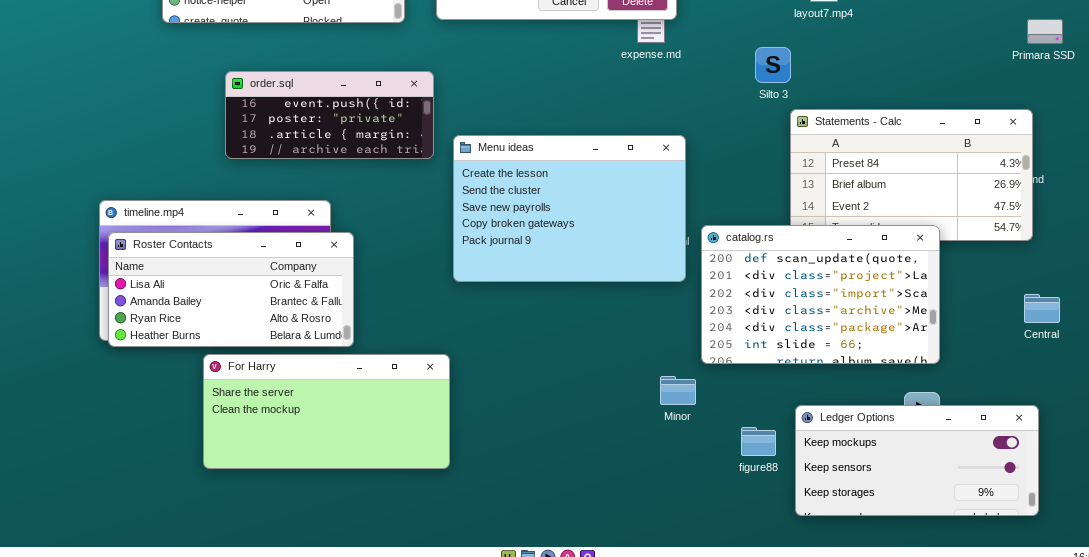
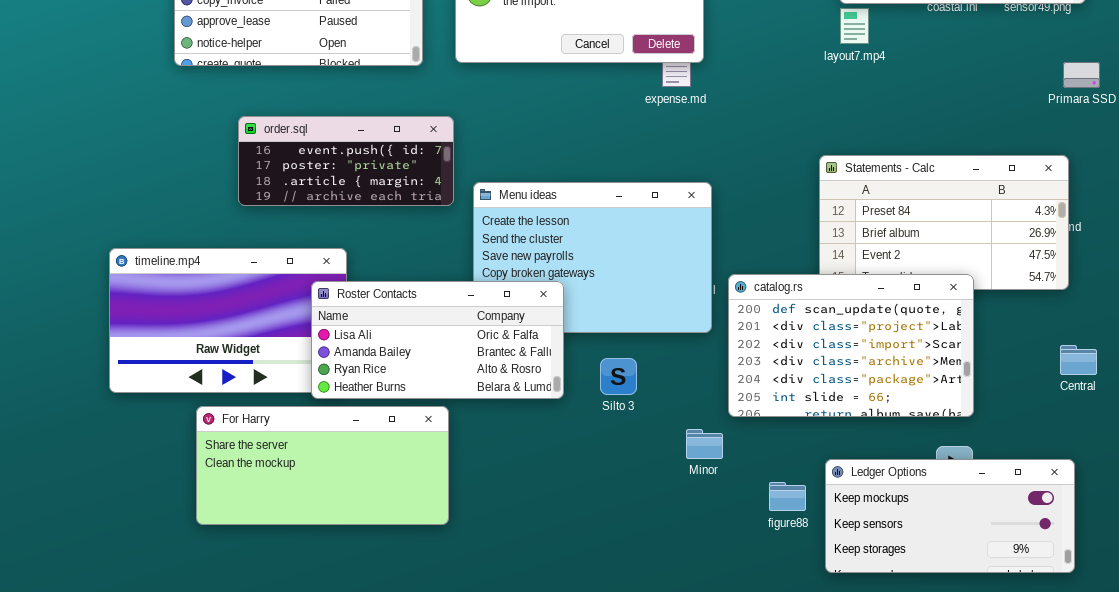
Silto 3: [755,47,791,83] -> [600,358,637,395], moved
Roster Contacts: [108,232,354,347] -> [311,281,564,399], moved
For Harry: [203,354,450,469] -> [196,406,449,525], moved

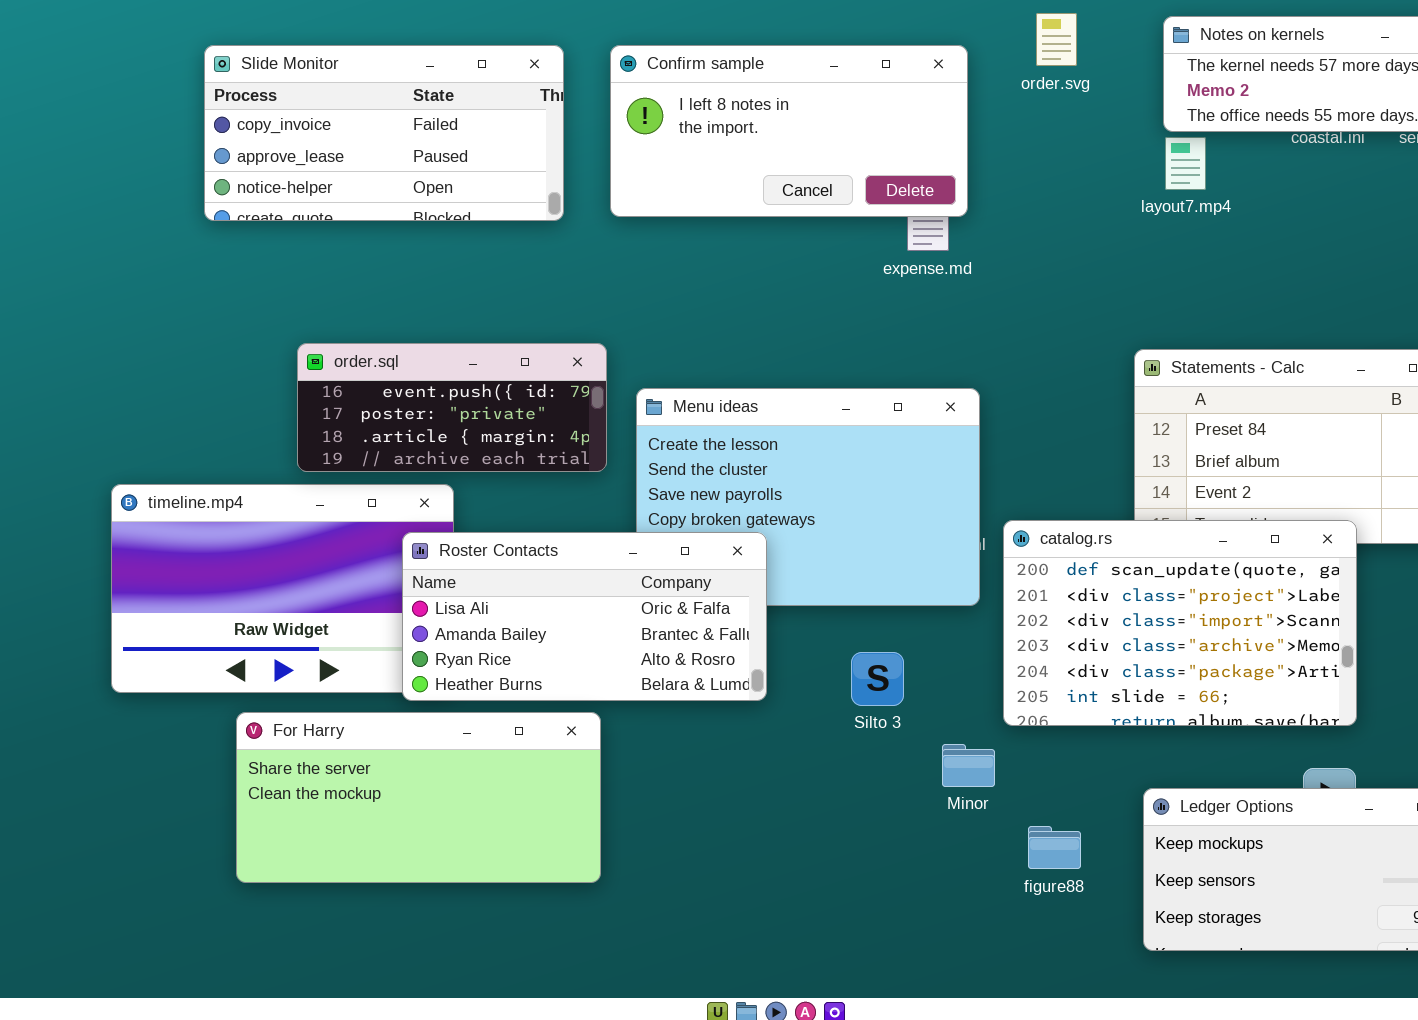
order.sql: [238,116,454,206] -> [297,343,607,472], moved
Silto 3: [600,358,637,395] -> [851,652,904,706], moved
figure88: [769,482,806,511] -> [1028,826,1081,869], moved

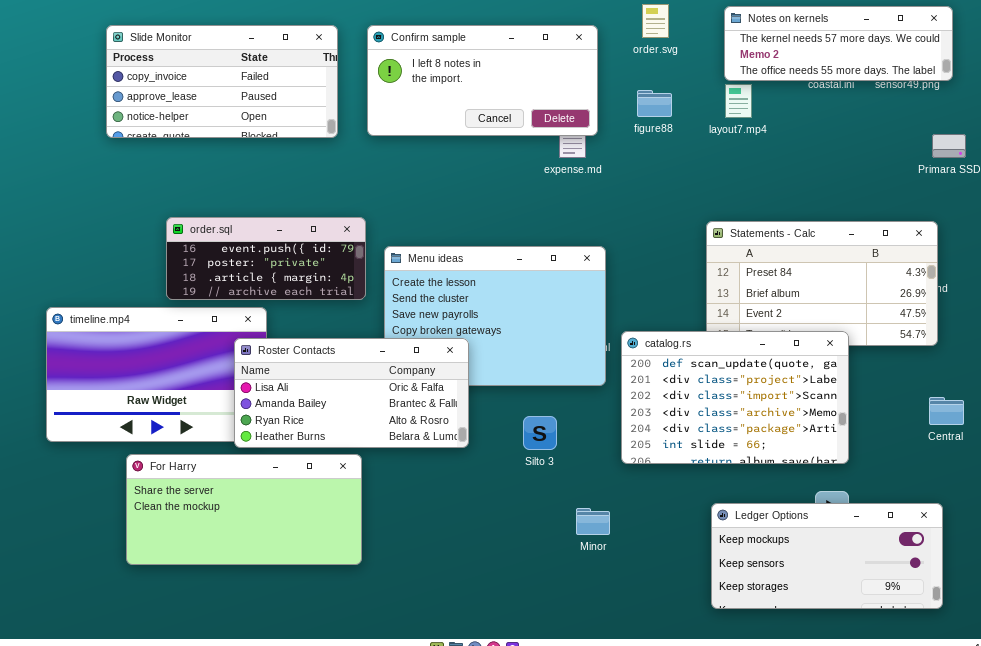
Minor: [942,744,995,787] -> [576,508,610,535], moved
figure88: [1028,826,1081,869] -> [637,90,672,117], moved

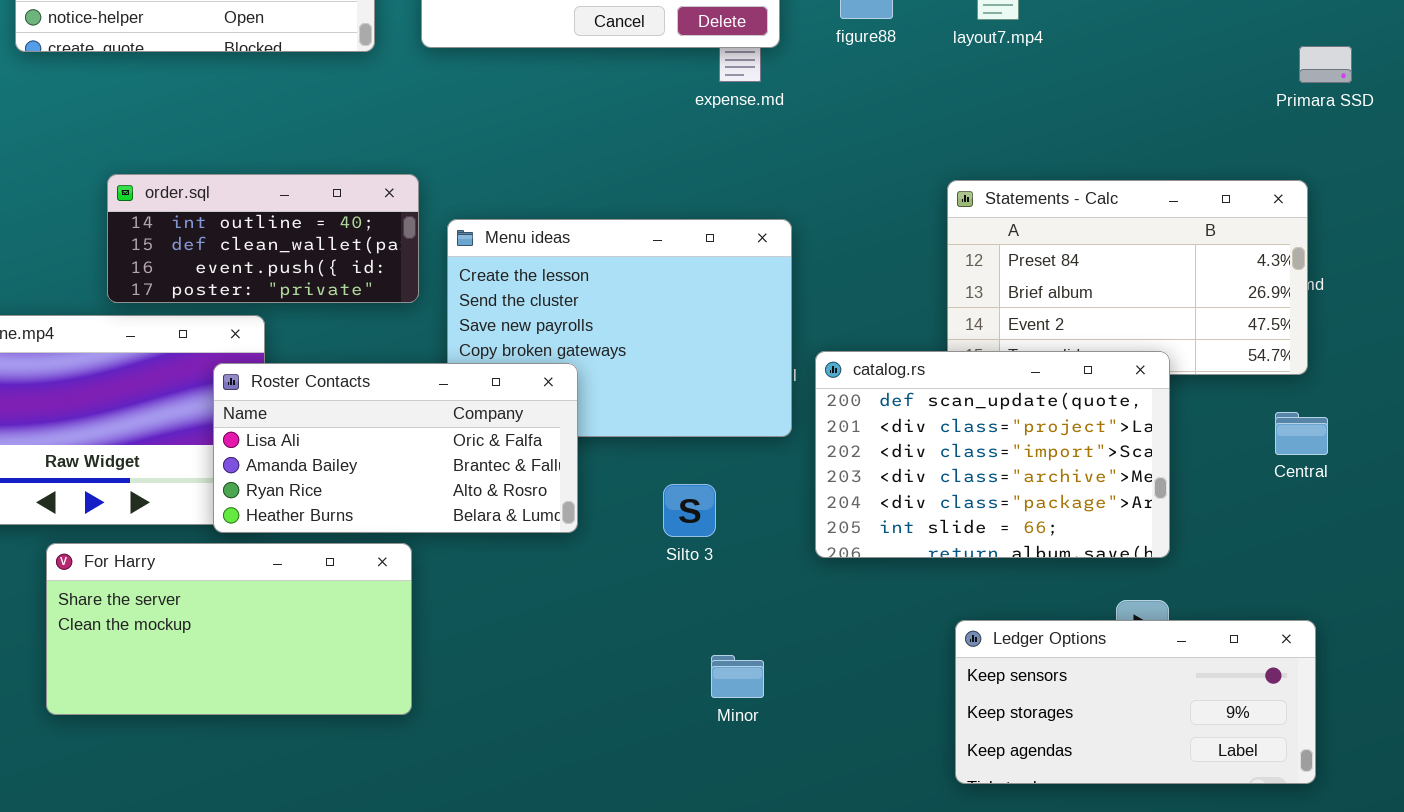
order.sql: [166,217,366,300] -> [107,174,419,303], scrolled up 2 rows
Central: [929,397,964,425] -> [1275,412,1328,455], moved
Ledger Options: [711,503,943,609] -> [955,620,1316,784], scrolled down 1 row
Minor: [576,508,610,535] -> [711,655,764,698], moved

